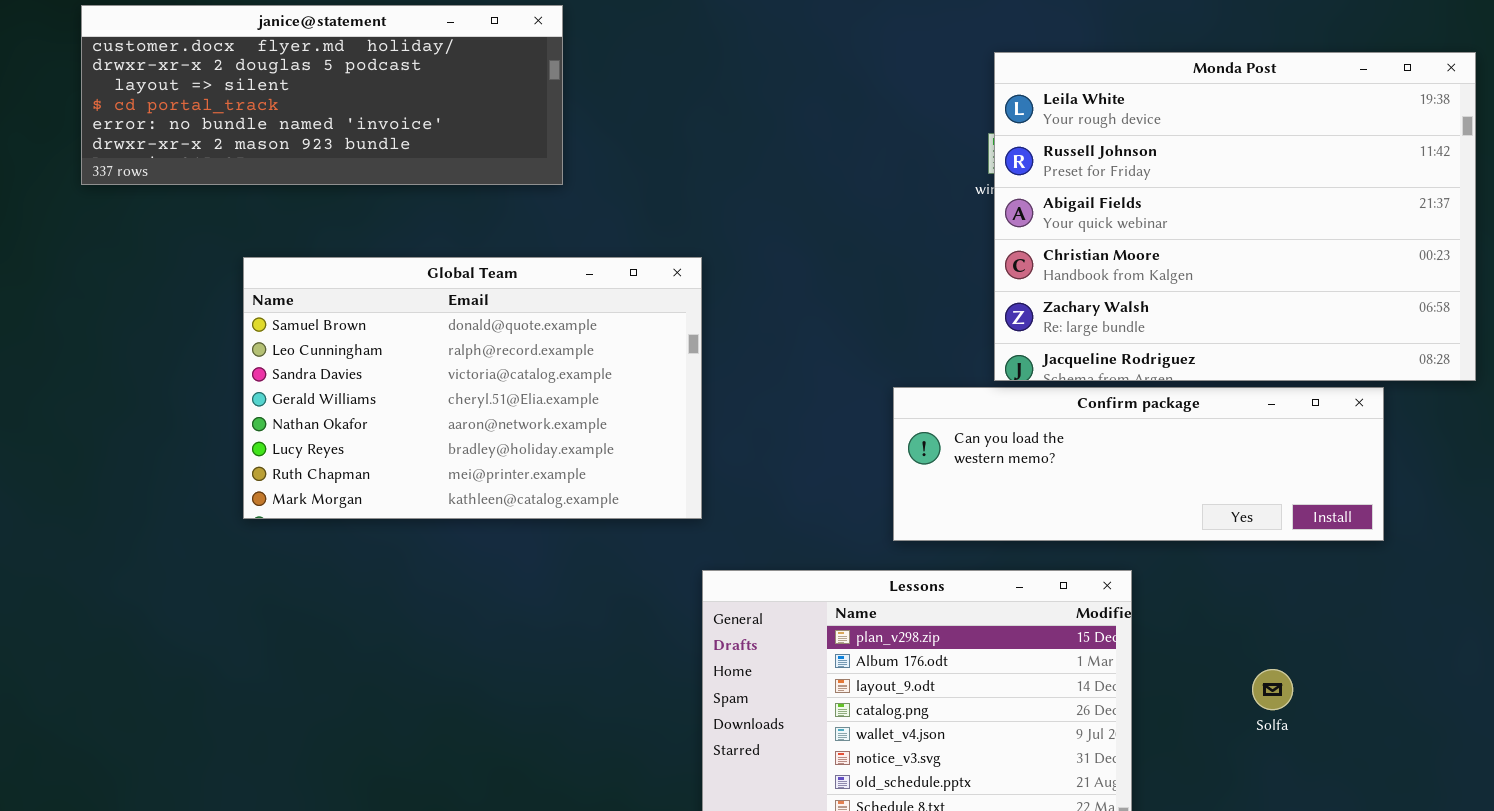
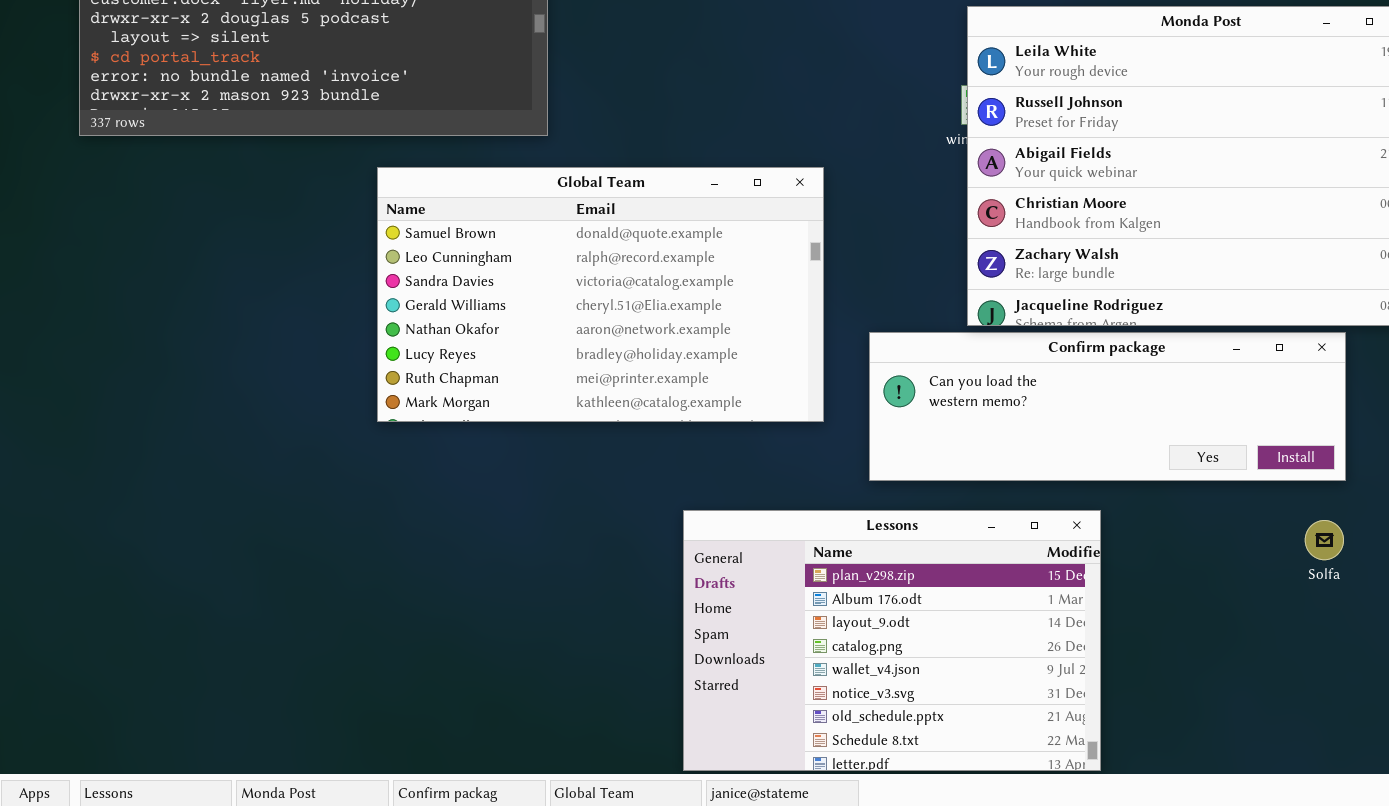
Global Team: [243,257,702,519] -> [377,167,824,422], moved
Solfa: [1252,669,1293,710] -> [1305,520,1344,560], moved

